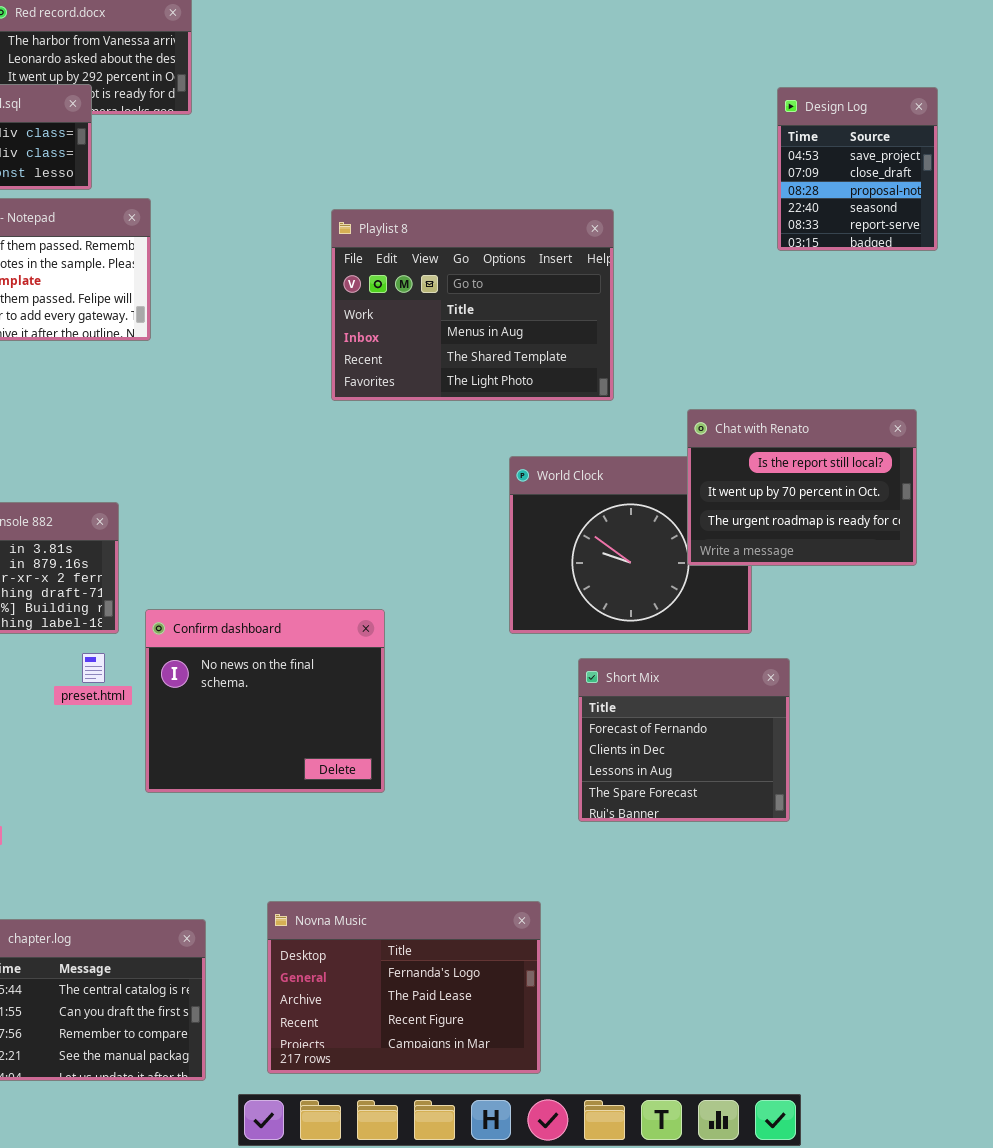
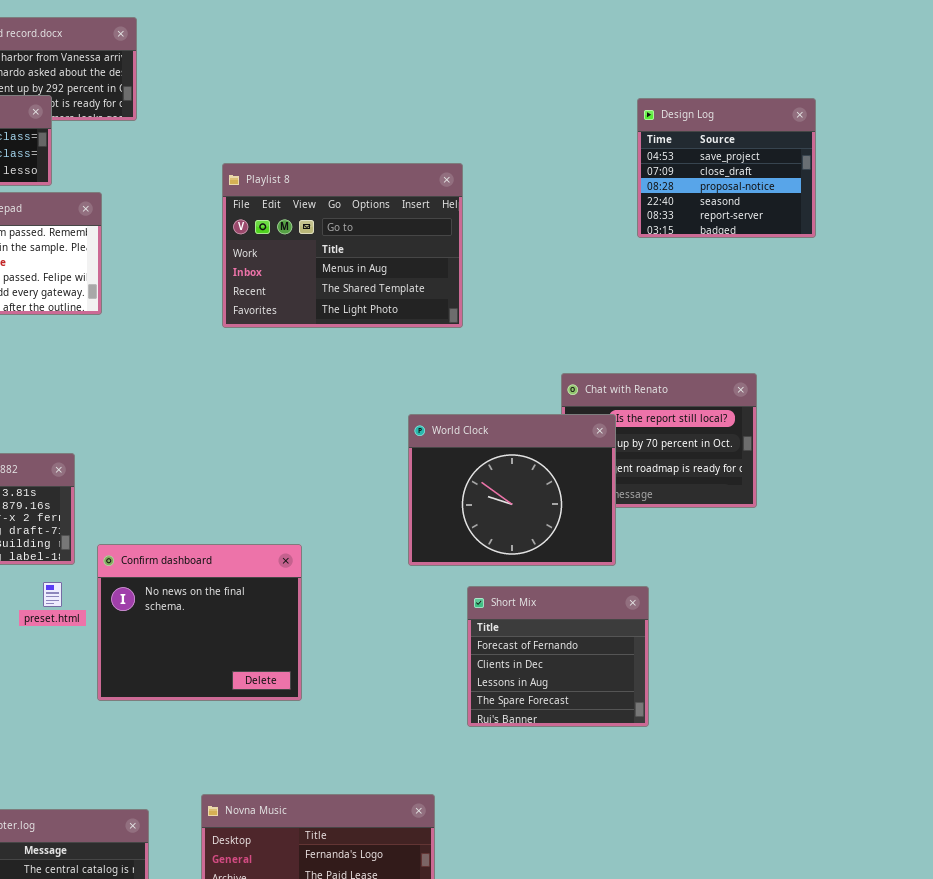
Design Log: [777,87,938,251] -> [637,98,816,238], resized
Playlist 8: [331,209,614,401] -> [222,163,463,328], moved
World Clock: [509,456,752,634] -> [408,414,616,566], raised

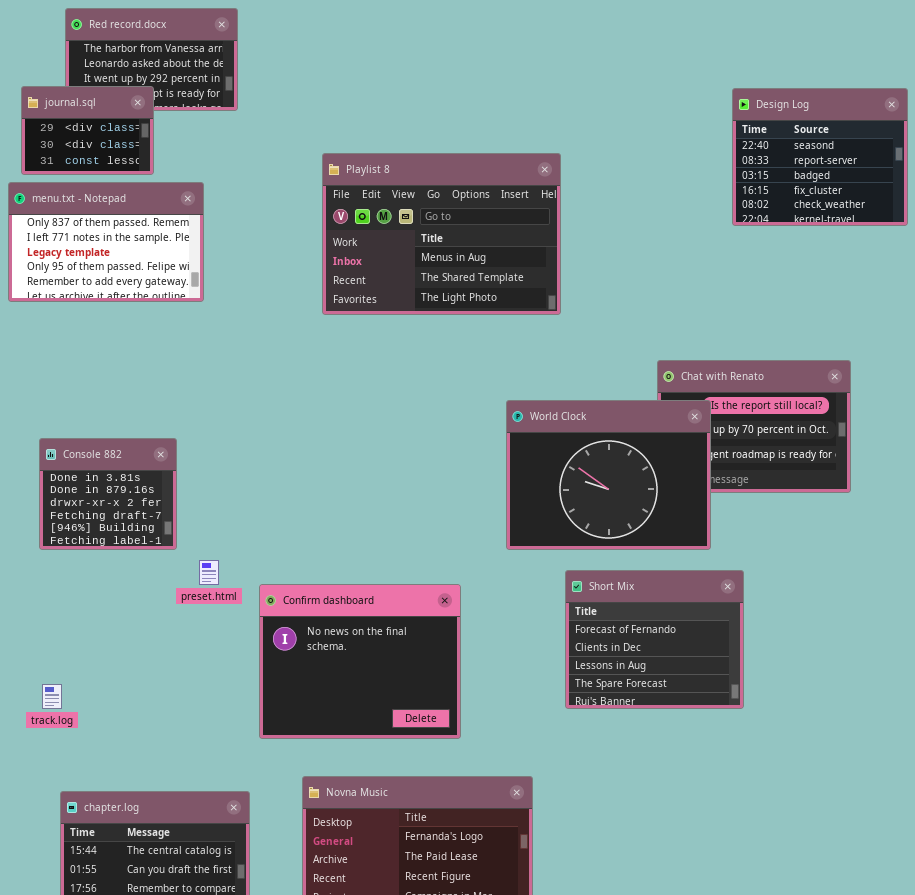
Design Log: [637,98,816,238] -> [732,88,908,226], scrolled down 3 rows
Confirm dashboard: [97,544,302,701] -> [259,584,461,739], moved
preset.html: [43,582,62,607] -> [199,560,219,585], moved

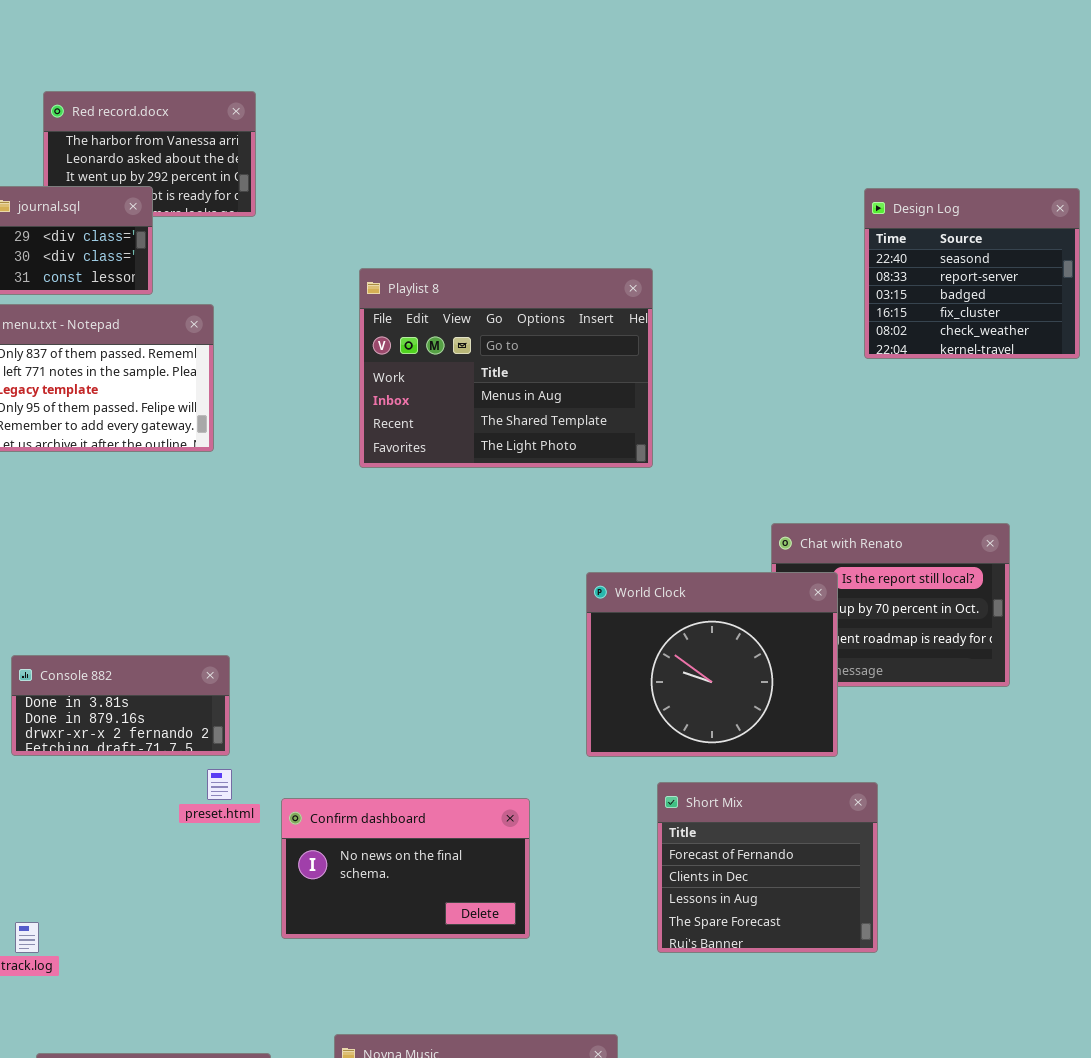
Console 882: [39,438,177,550] -> [11,655,230,756], resized
Confirm dashboard: [259,584,461,739] -> [281,798,530,939], resized

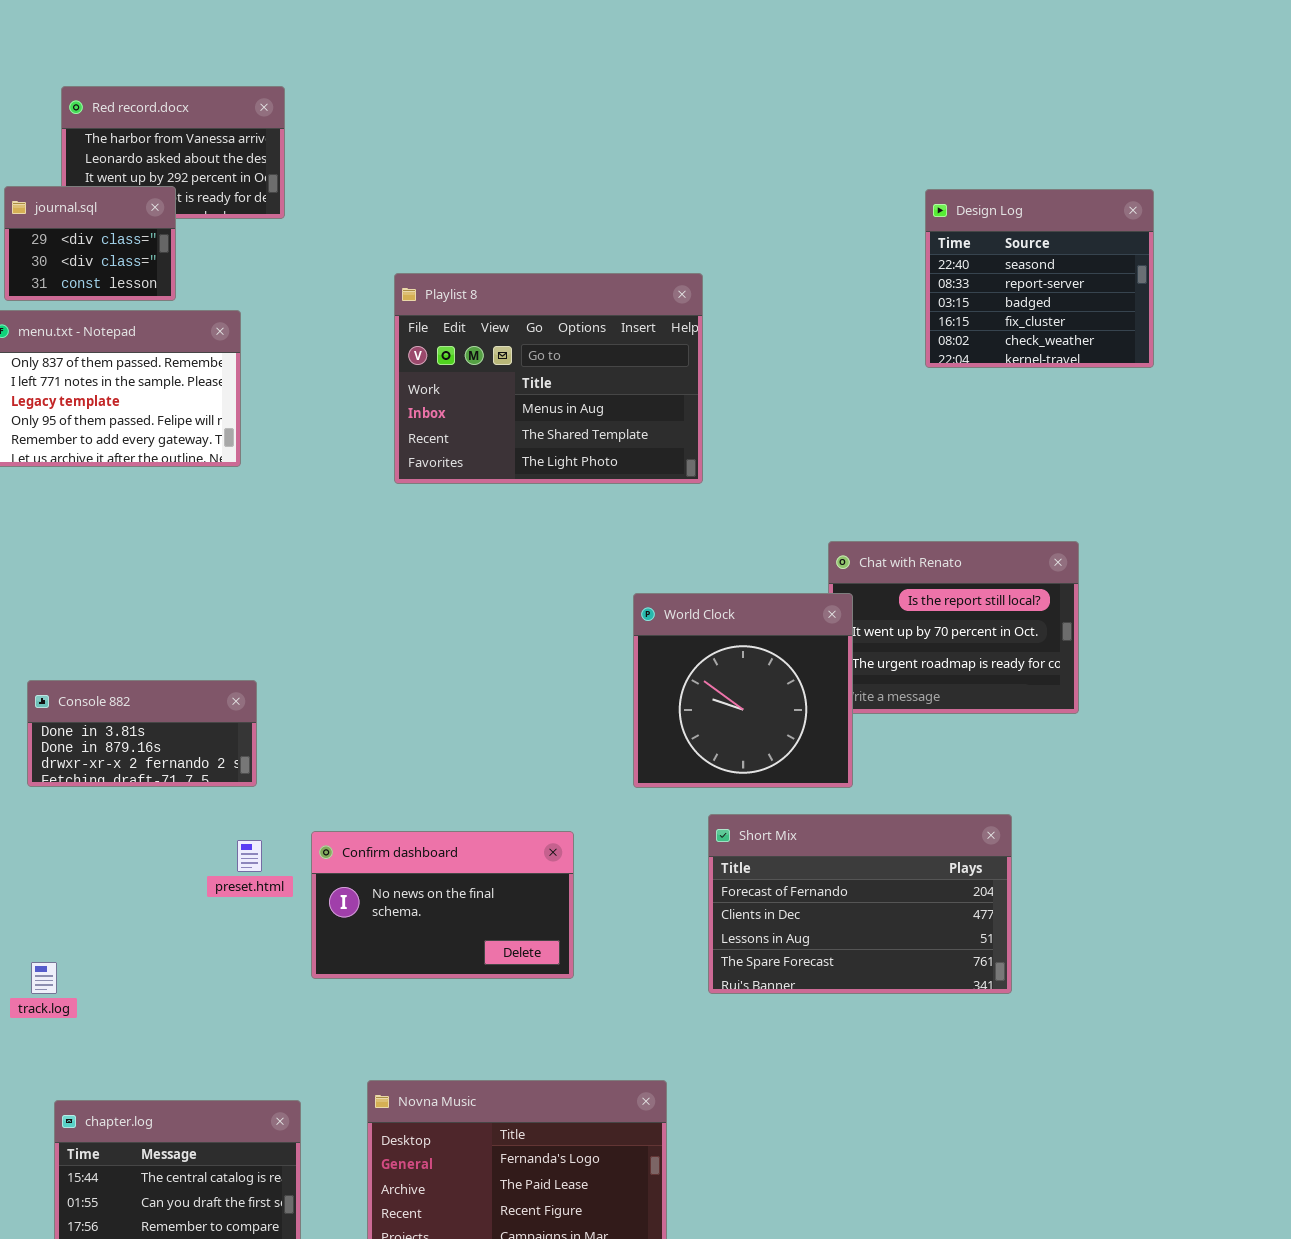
World Clock: [586,572,838,757] -> [633,593,853,788], resized
preset.html: [207,769,232,800] -> [237,840,262,872], moved
Short Mix: [657,782,878,953] -> [708,814,1012,994], resized

